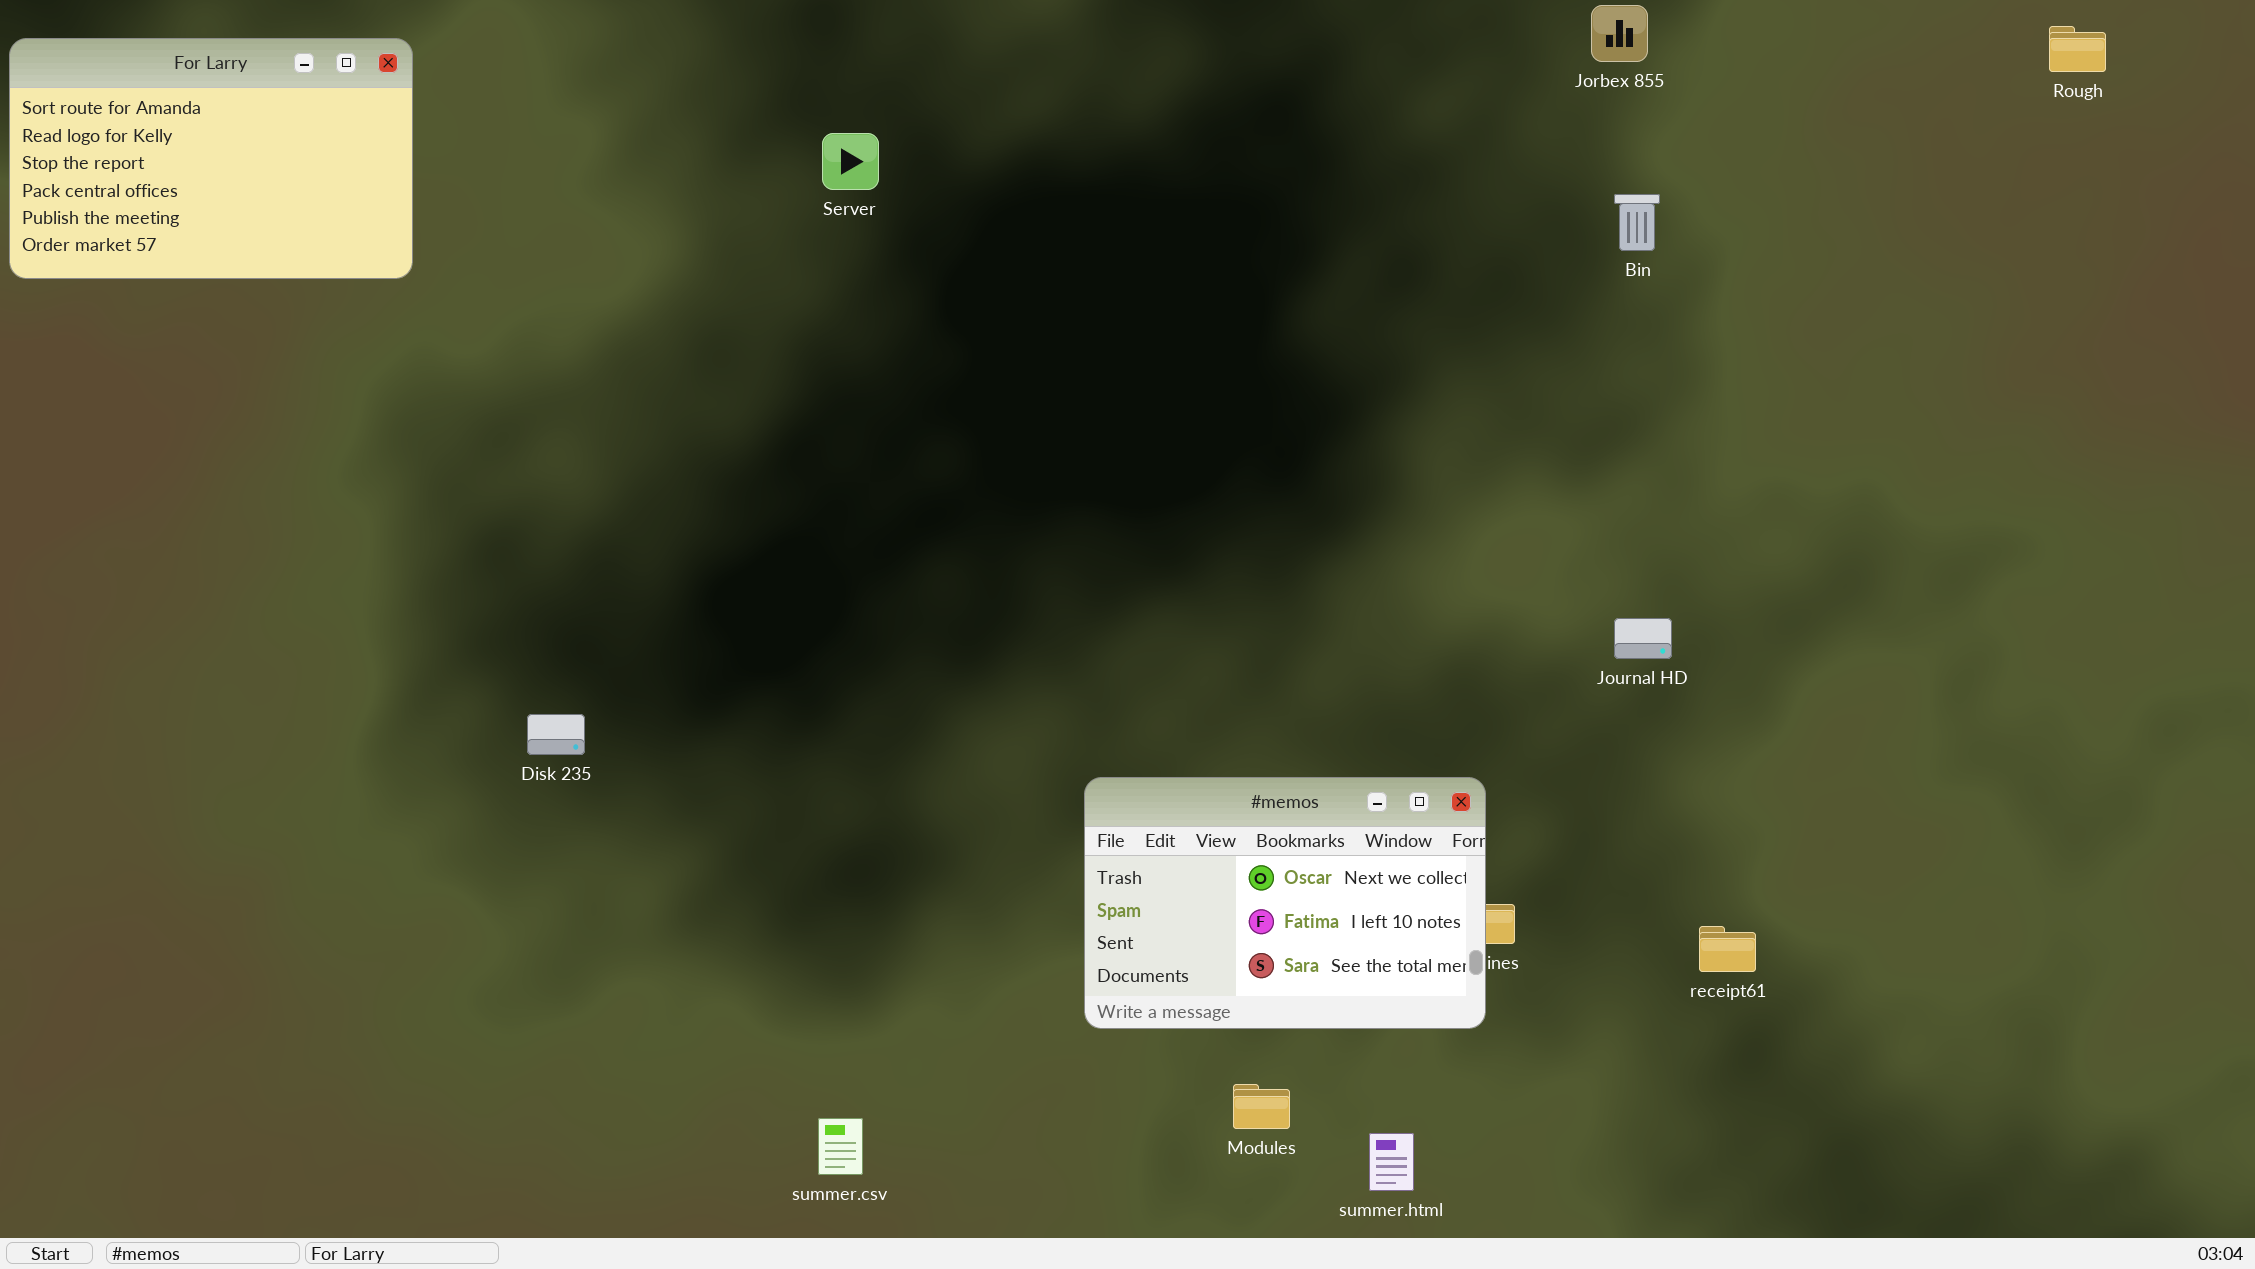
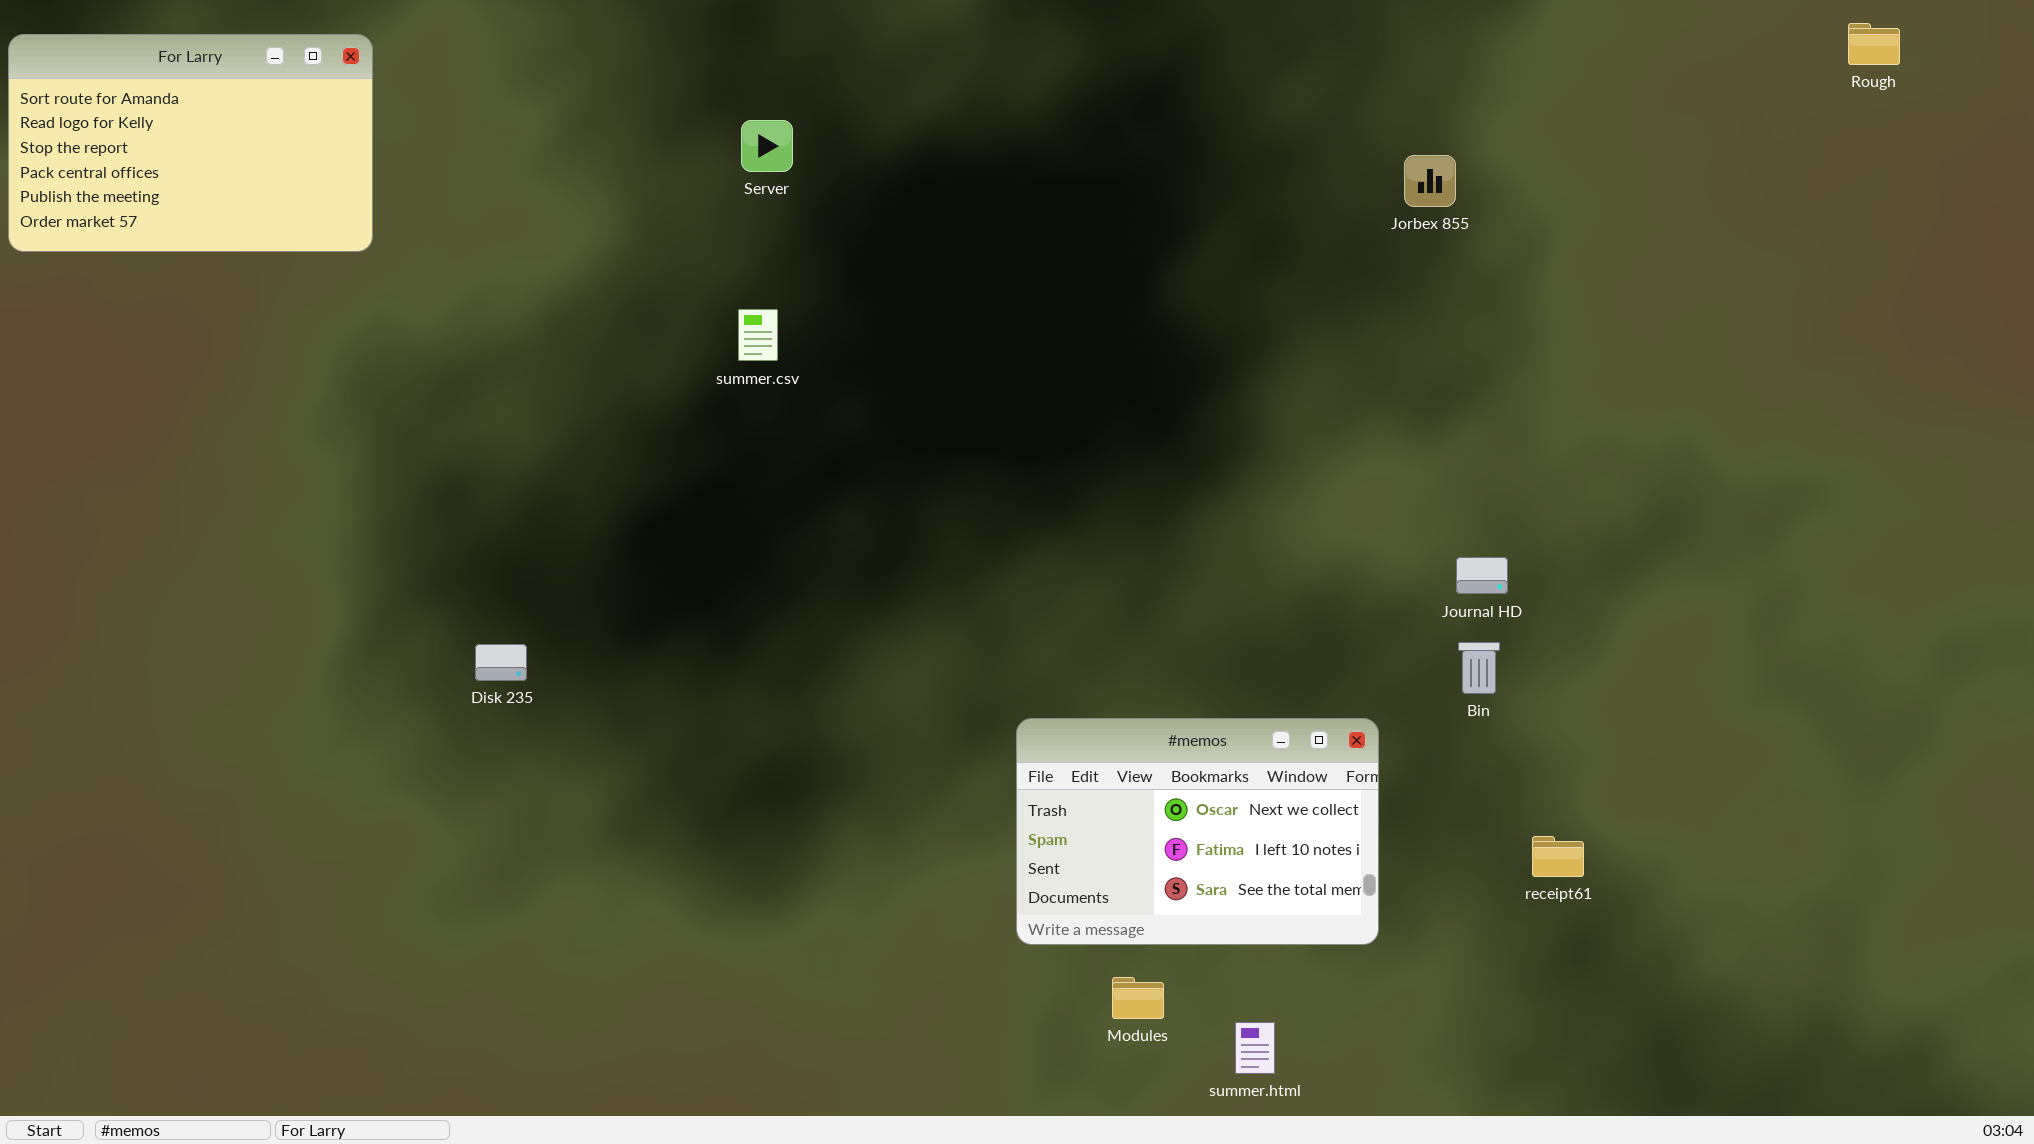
Jorbex 855: [1591,5,1648,62] -> [1404,155,1456,207], moved
Bin: [1614,194,1660,251] -> [1458,642,1500,694], moved
#memos: [1084,777,1486,1029] -> [1016,718,1379,945], moved
summer.csv: [818,1118,863,1175] -> [738,309,778,361], moved

